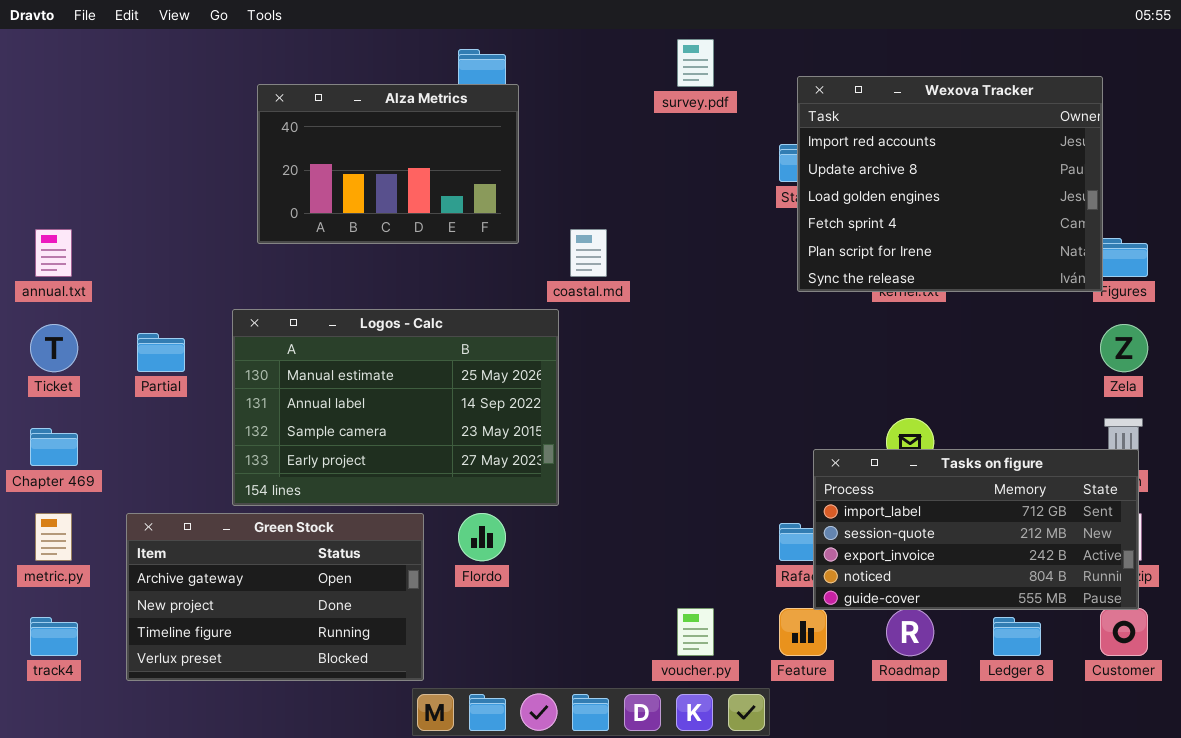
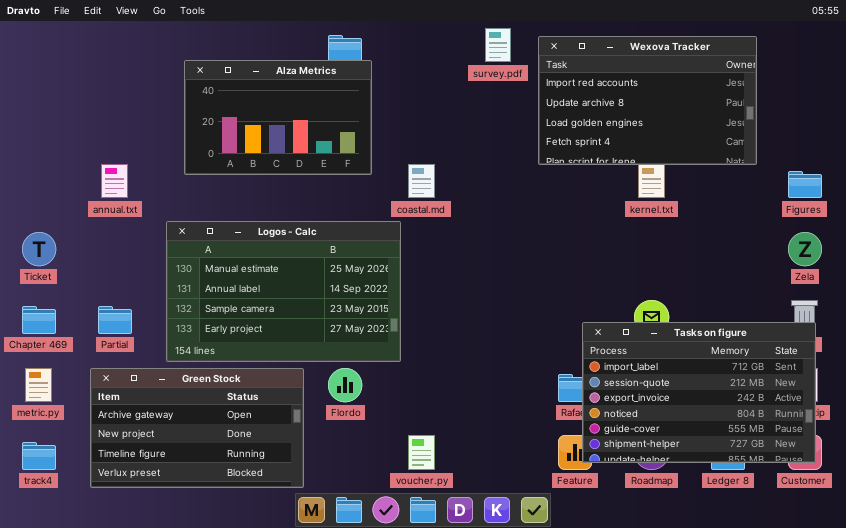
Wexova Tracker: [797,76,1103,292] -> [538,36,757,165], moved, resized
annual.txt: [35,229,72,277] -> [101,164,128,198], moved
Partial: [137,333,185,372] -> [98,306,132,334], moved
Tasks on figure: [813,449,1139,610] -> [582,322,816,463], resized
voucher.py: [677,608,714,656] -> [408,435,435,470], moved

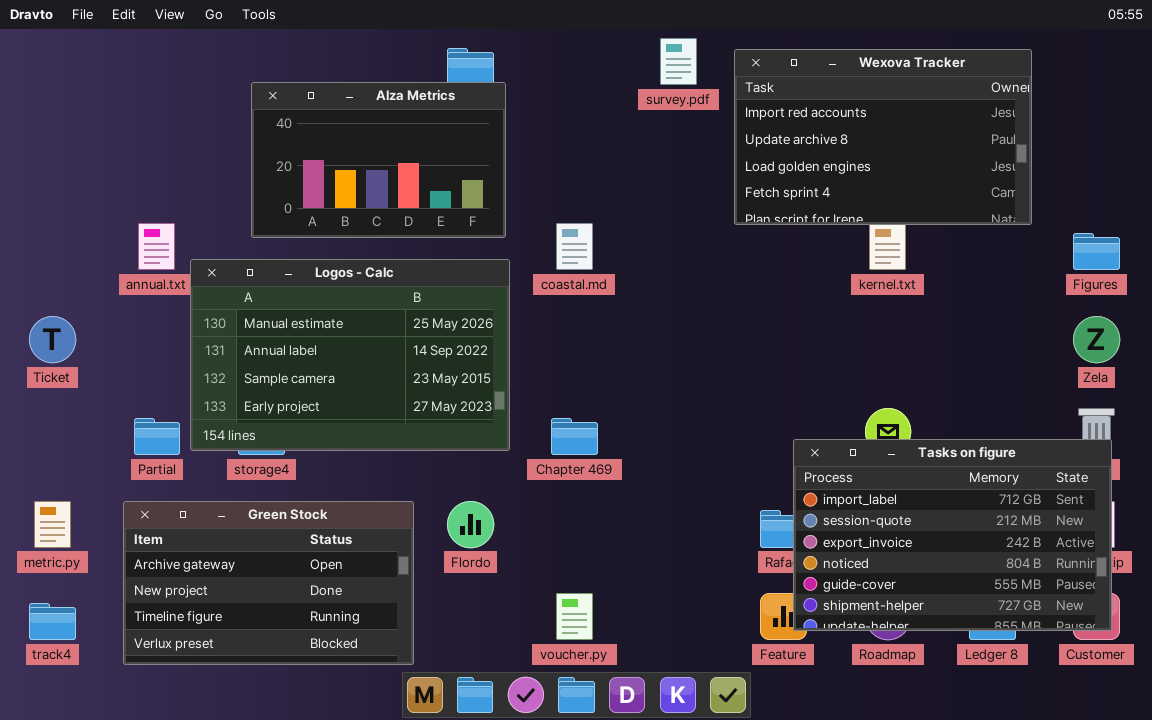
Logos - Calc: [166,221,401,362] -> [190,259,510,451], moved
Chapter 469: [22,306,56,334] -> [551,418,598,455], moved

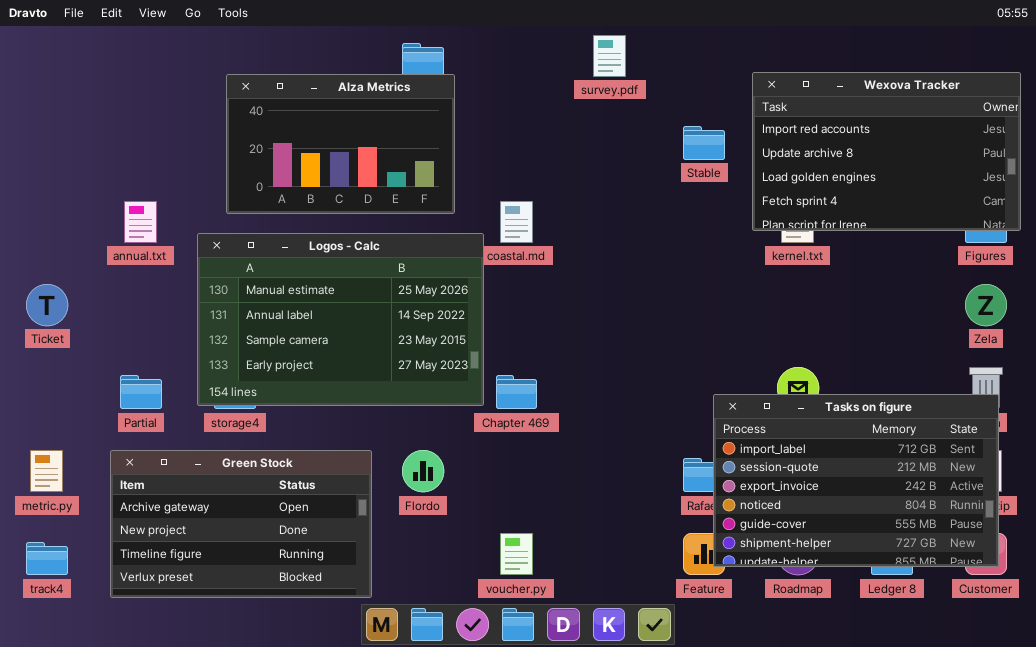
Wexova Tracker: [734,49,1032,225] -> [752,72,1021,231], moved
Logos - Calc: [190,259,510,451] -> [197,233,484,406], moved

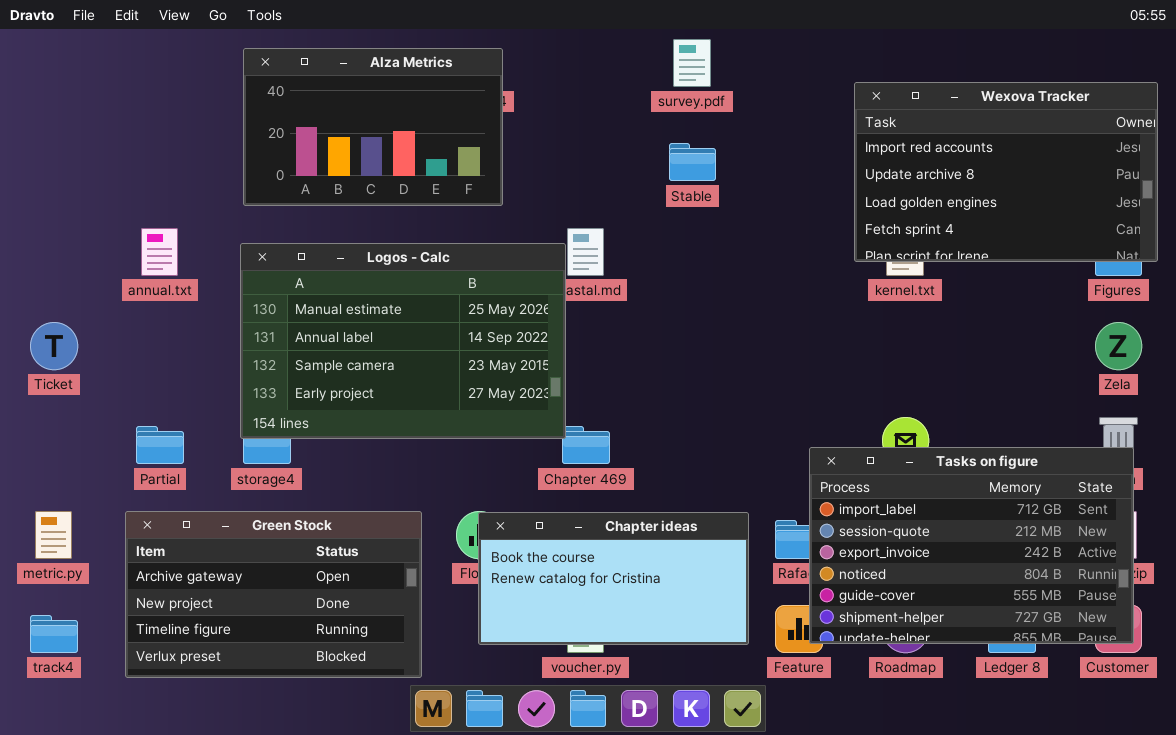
Alza Metrics: [226,74,455,214] -> [243,48,503,206], moved
Stable: [683,126,725,160] -> [669,143,716,181], moved
Logos - Calc: [197,233,484,406] -> [240,243,566,439], moved
Chapter ideas: none -> [478,512,749,645], opened

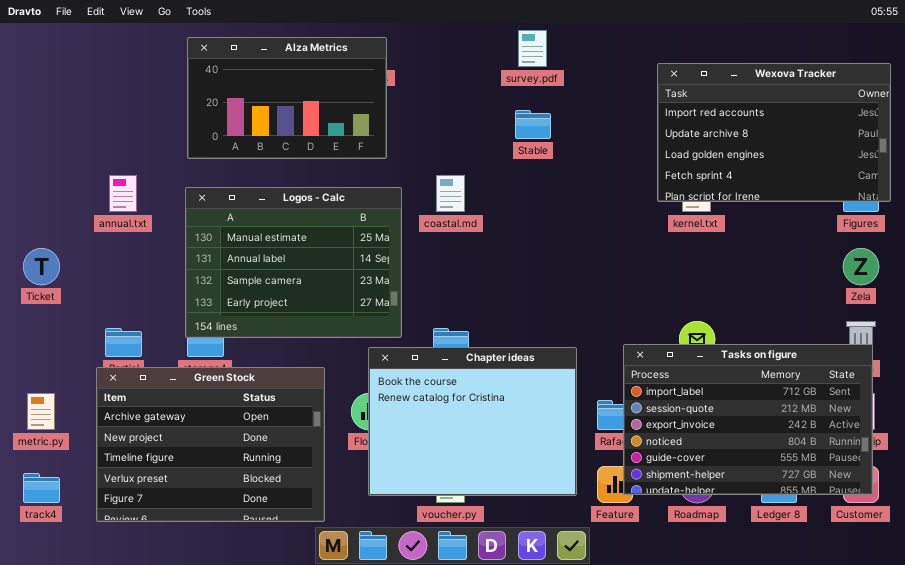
Logos - Calc: [240,243,566,439] -> [185,187,402,338], resized
Green Stock: [125,511,422,678] -> [96,367,325,522], resized
Chapter ideas: [478,512,749,645] -> [368,347,577,496], resized

